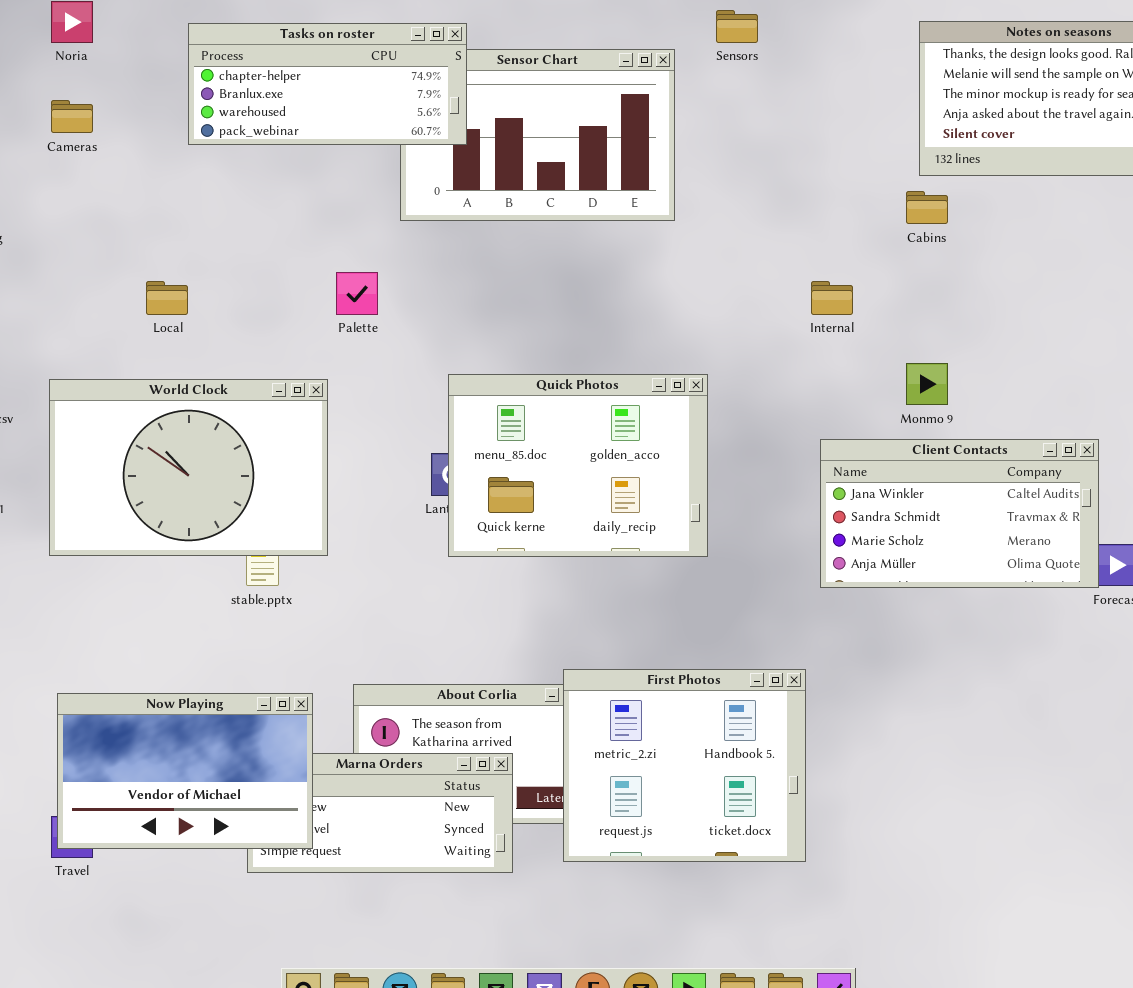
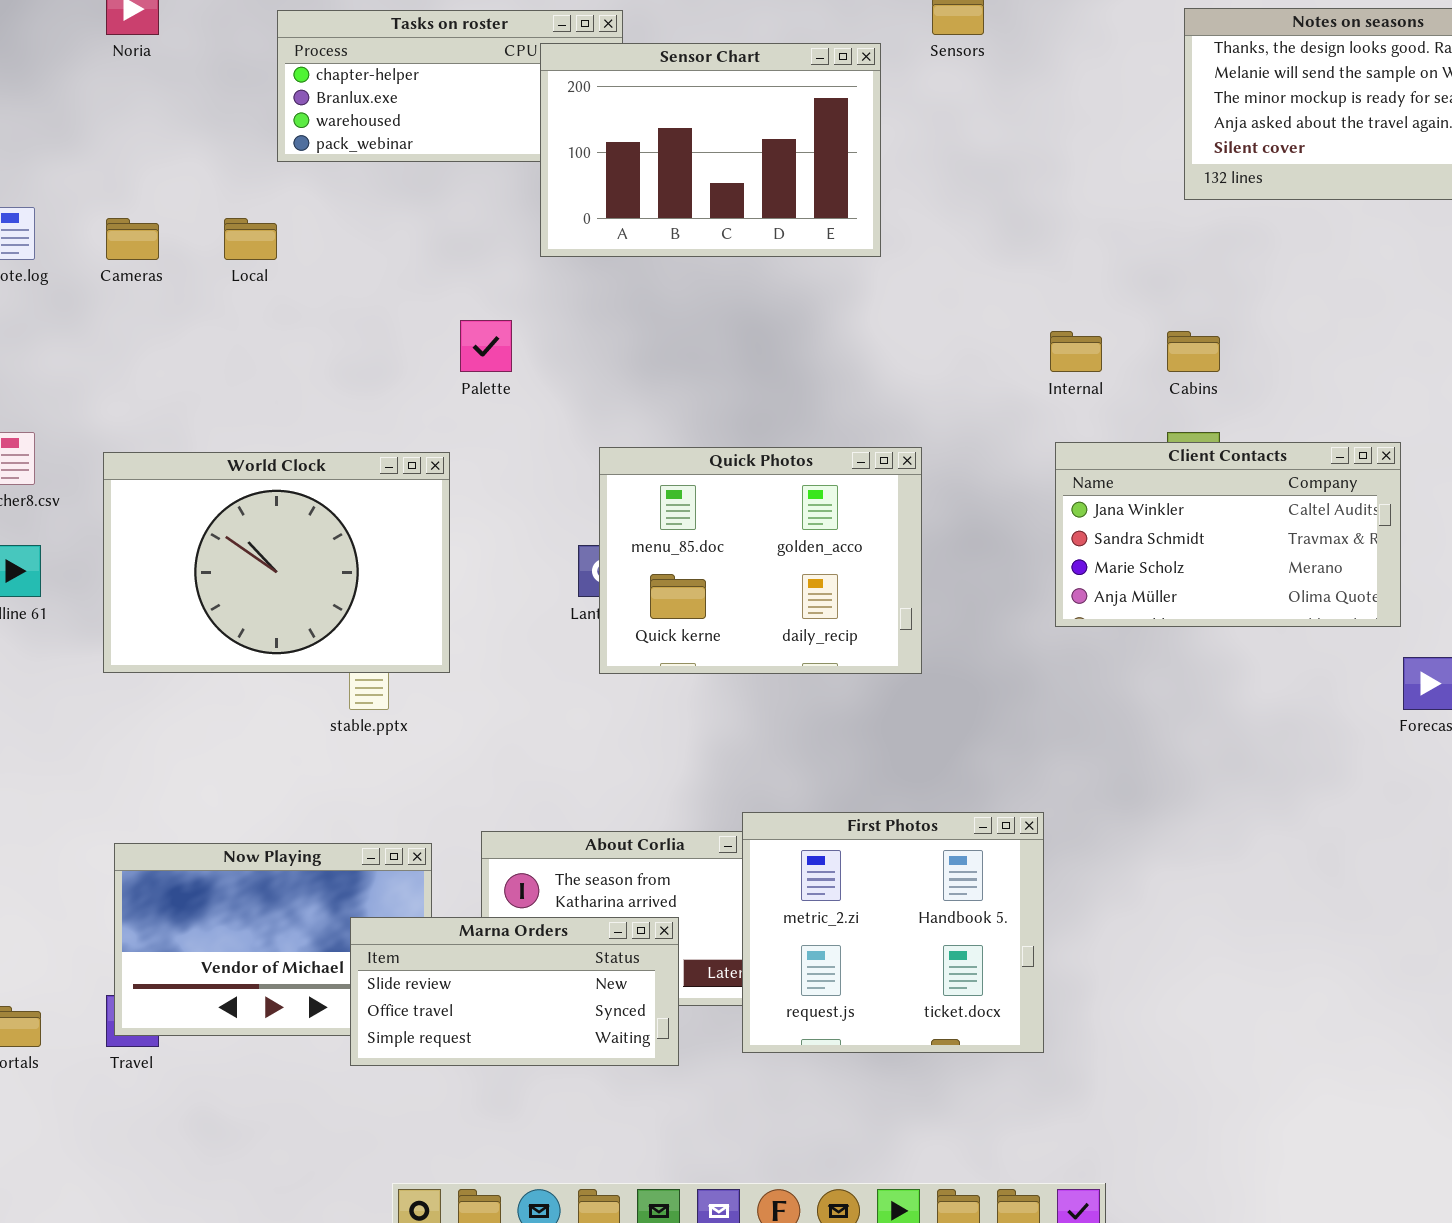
Sensor Chart: [400,49,675,221] -> [540,43,881,257], raised
Cameras: [51,100,93,133] -> [106,218,159,260], moved
Cabins: [906,191,948,224] -> [1167,331,1220,372], moved
Local: [146,281,188,315] -> [224,218,277,260], moved
Client Contacts: [820,439,1099,588] -> [1055,442,1401,627], moved
Marna Orders: [247,753,513,873] -> [350,917,679,1066], raised

